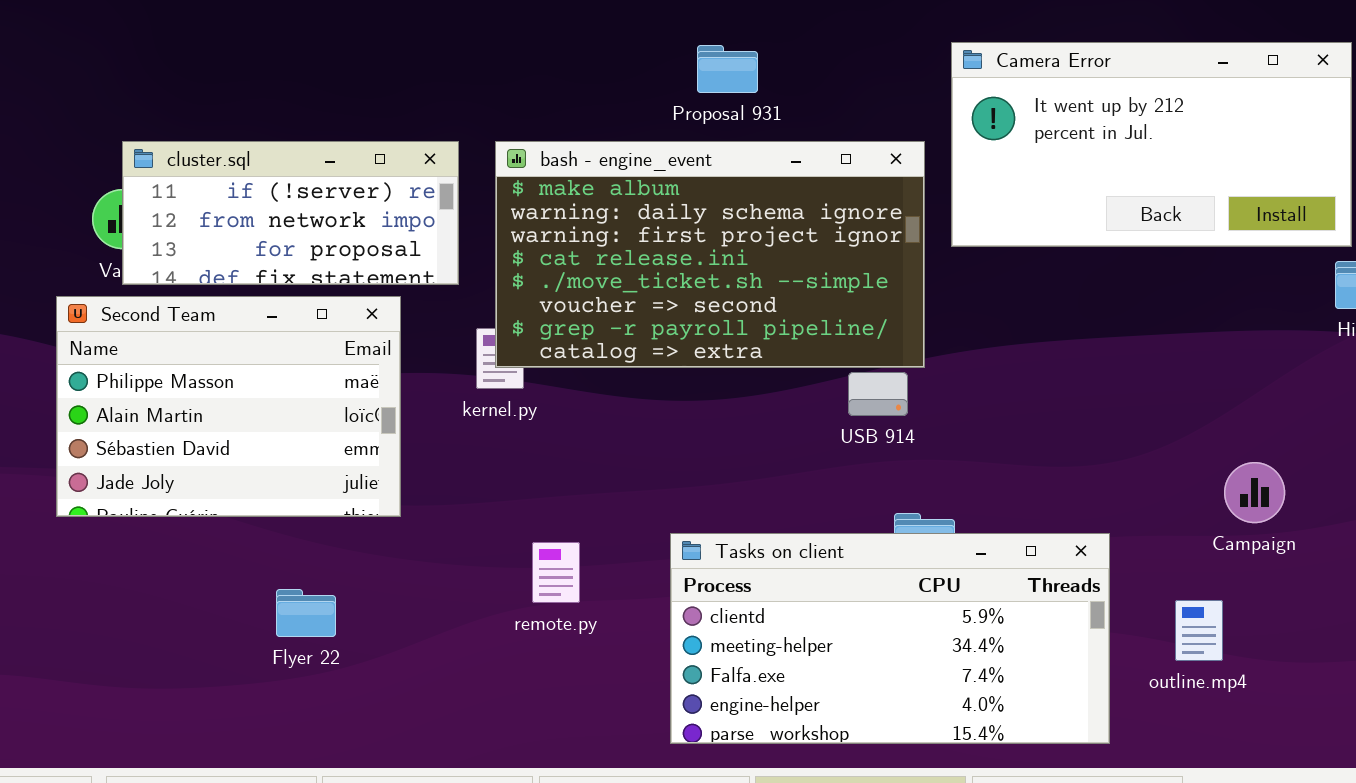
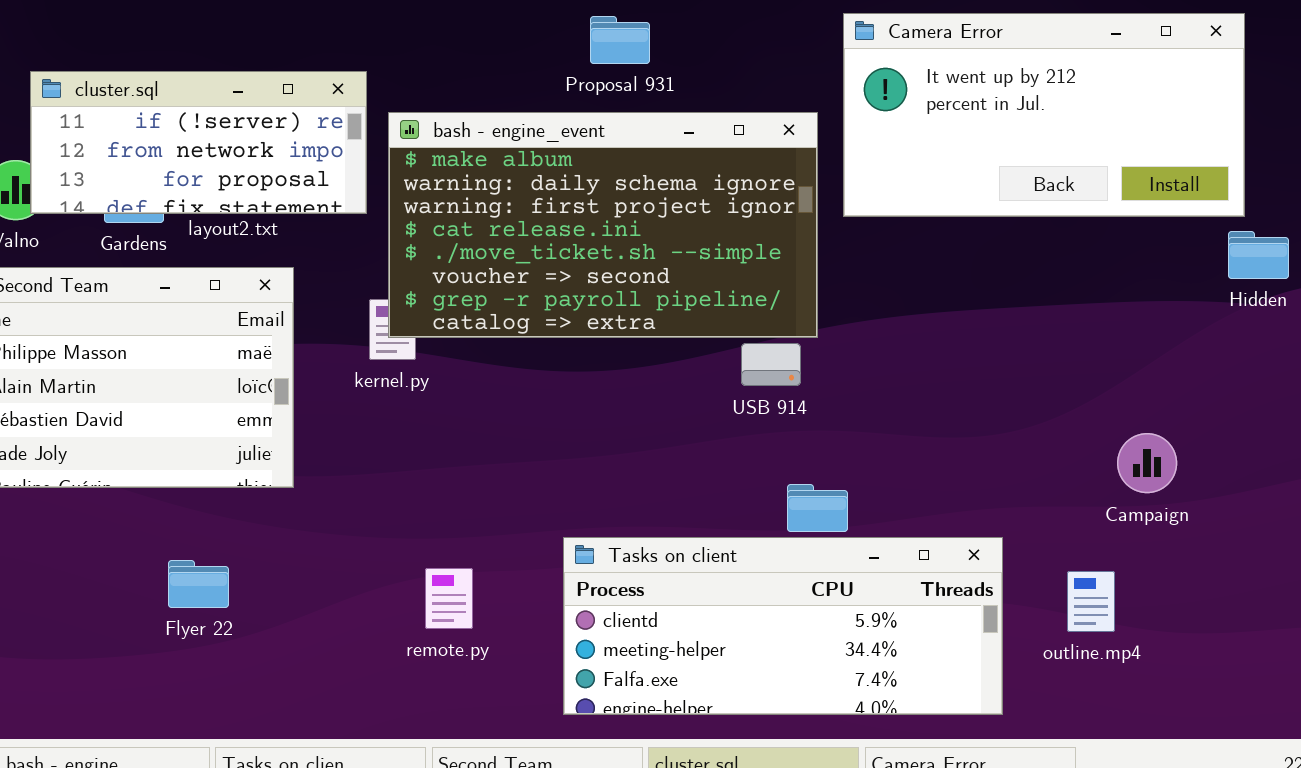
cluster.sql: [122,141,459,285] -> [30,71,367,214], moved
Tasks on client: [670,533,1110,744] -> [563,537,1003,715], resized
remote.py: [532,542,580,603] -> [425,568,473,629], moved

